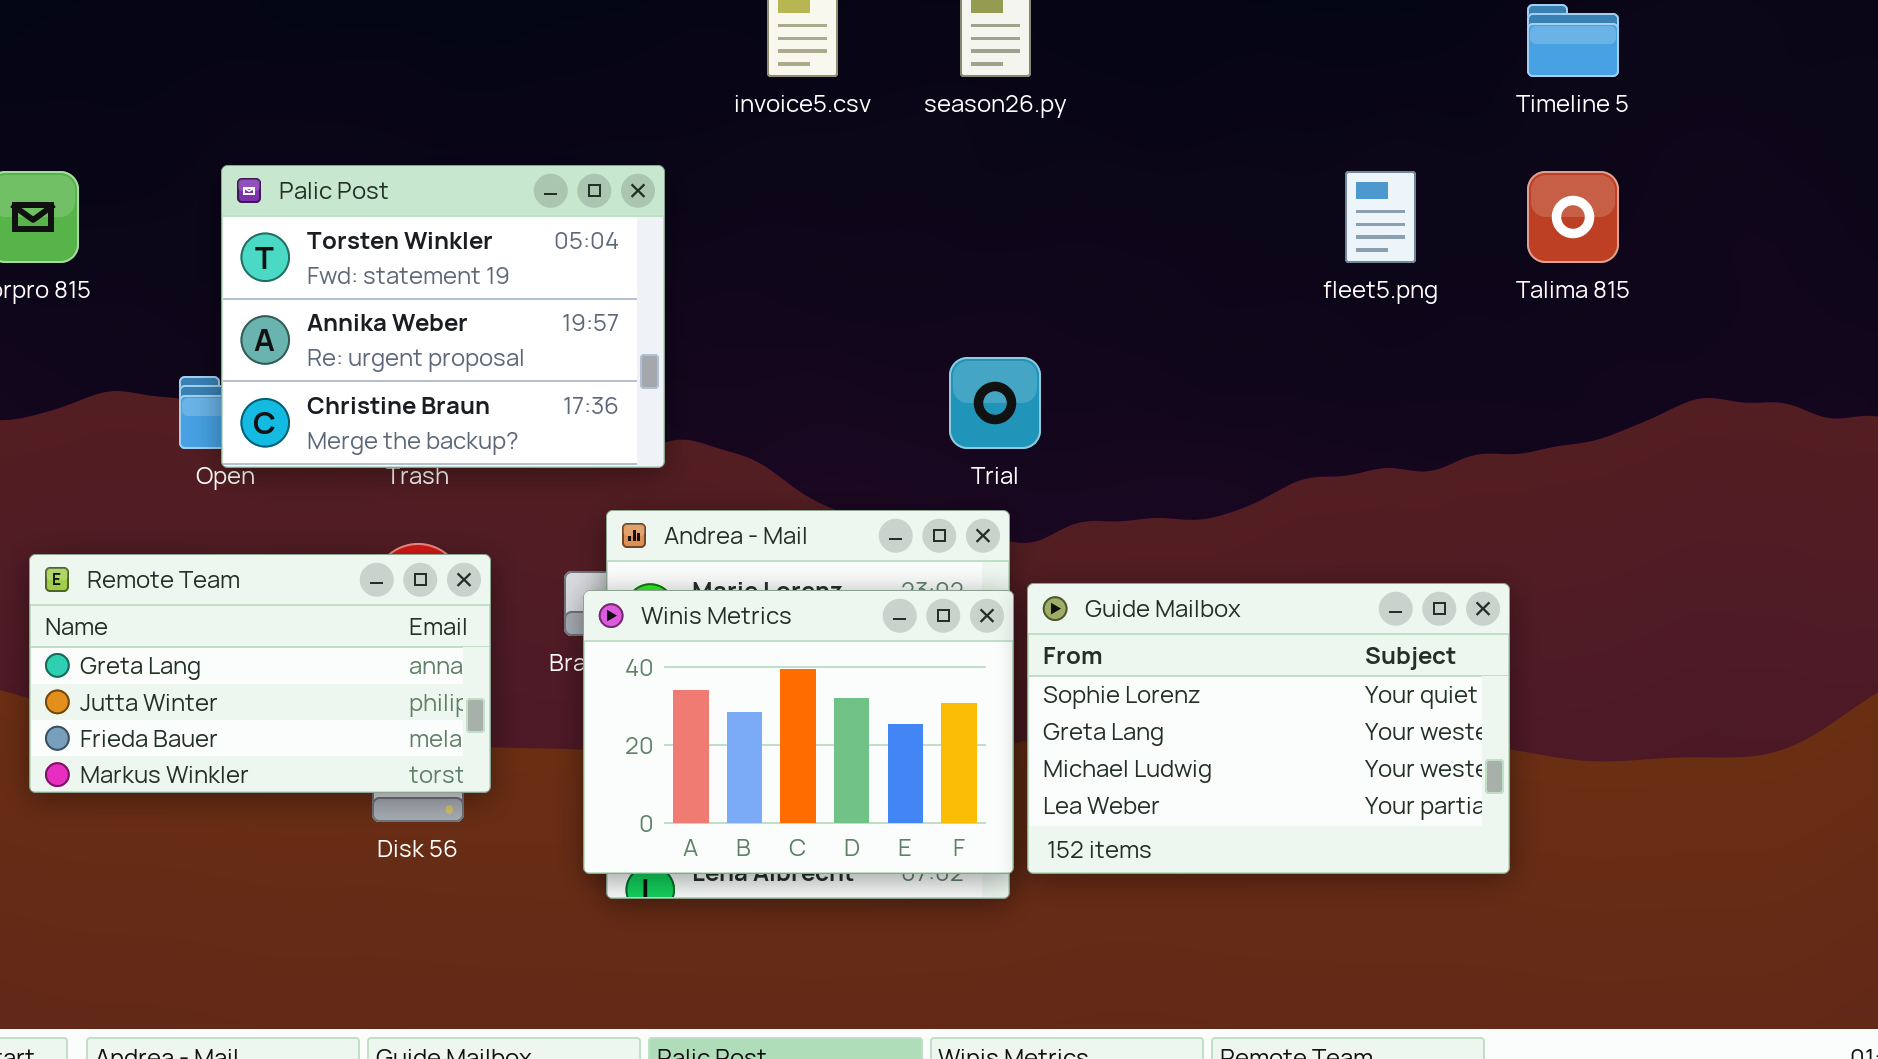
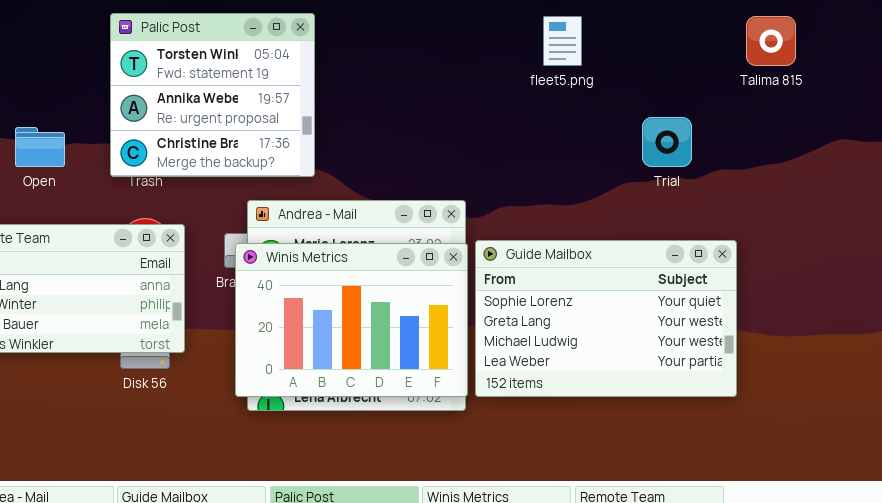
Palic Post: [221,165,665,468] -> [110,13,315,177], moved, resized
fleet5.png: [1345,171,1416,263] -> [543,16,582,66], moved
Trial: [949,357,1041,449] -> [642,117,692,167], moved

